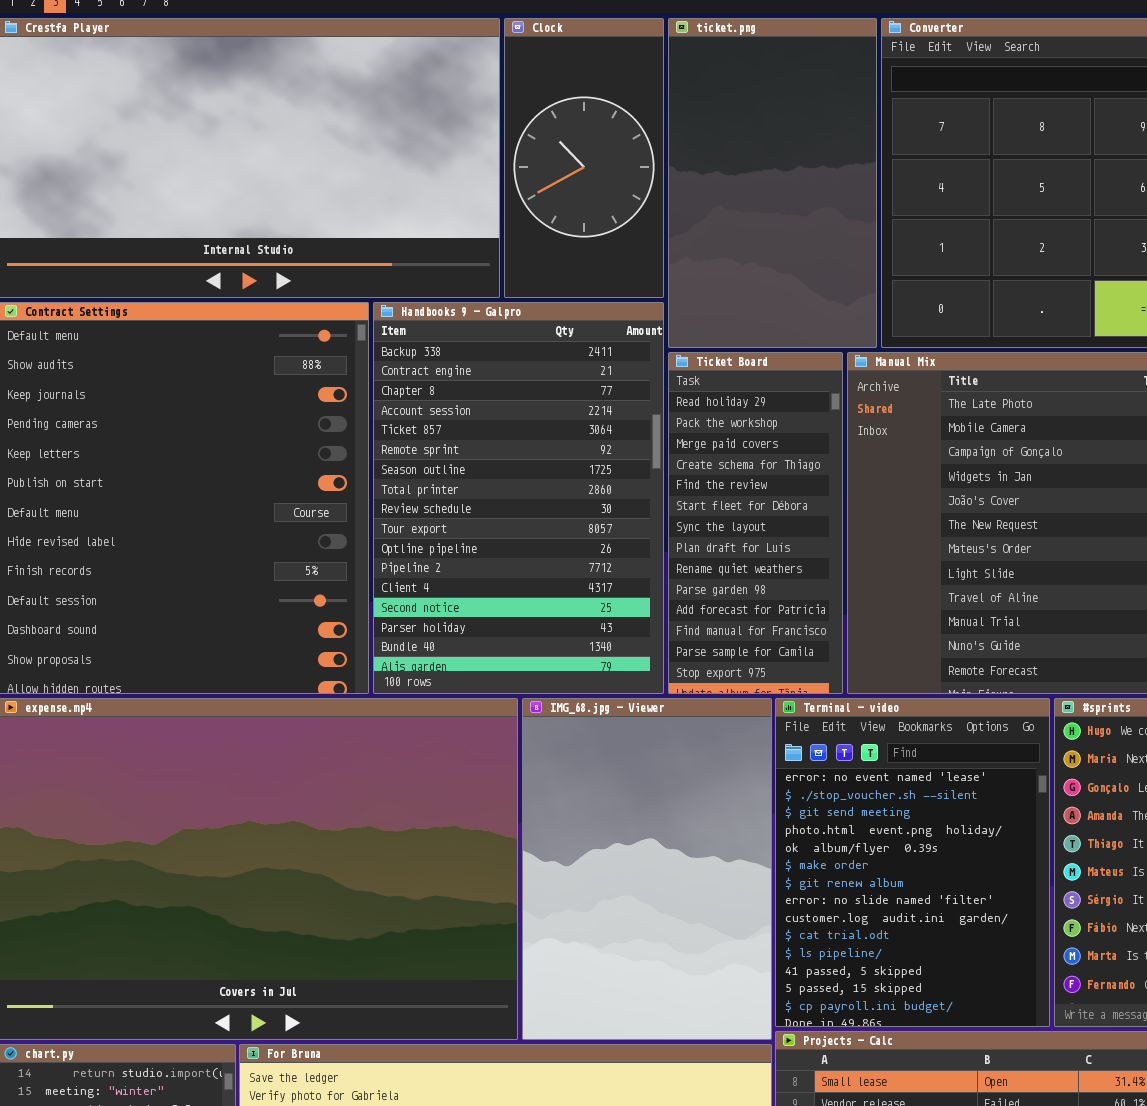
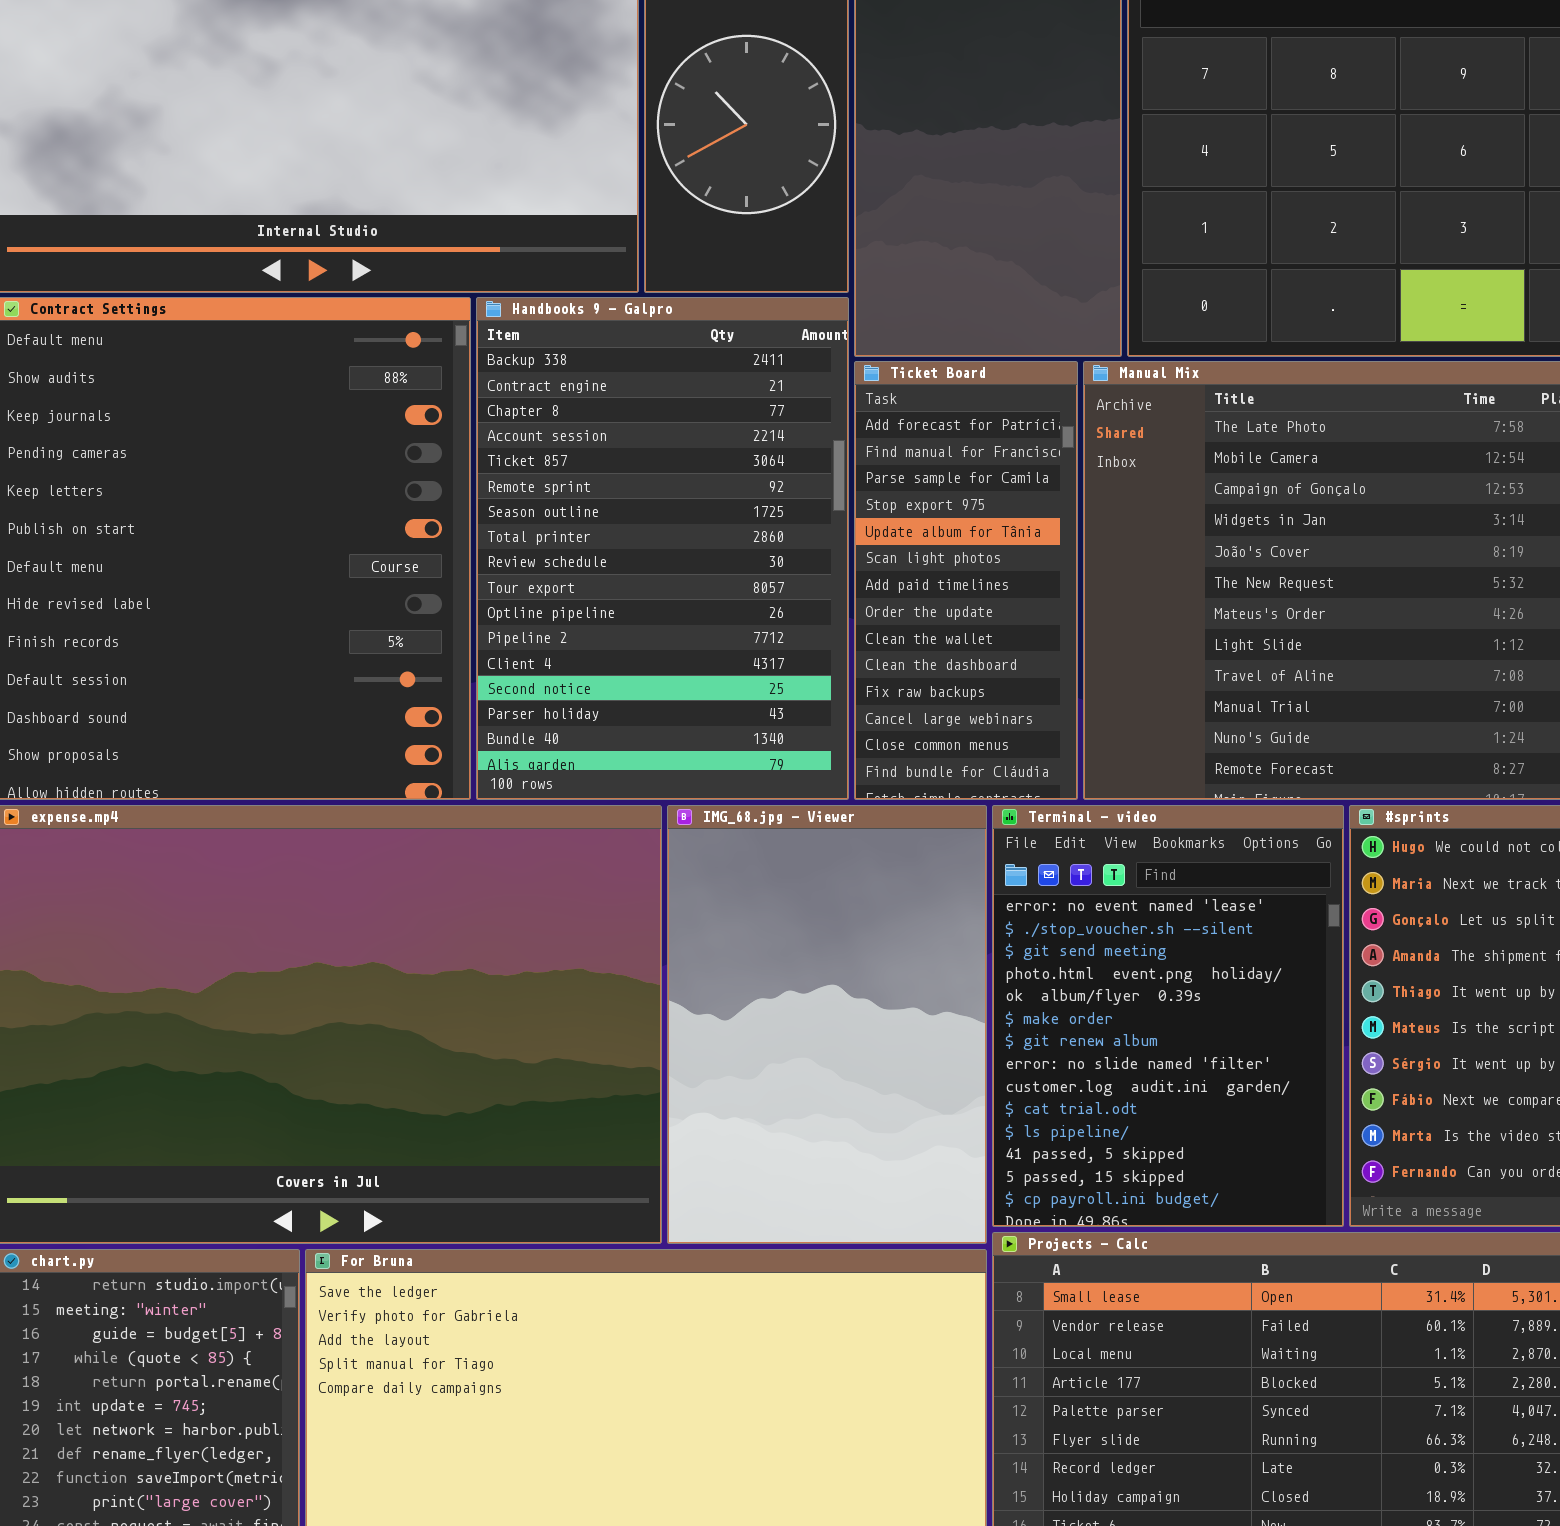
Ticket Board: [668,352,843,694] -> [854,361,1078,800], scrolled down 10 rows

